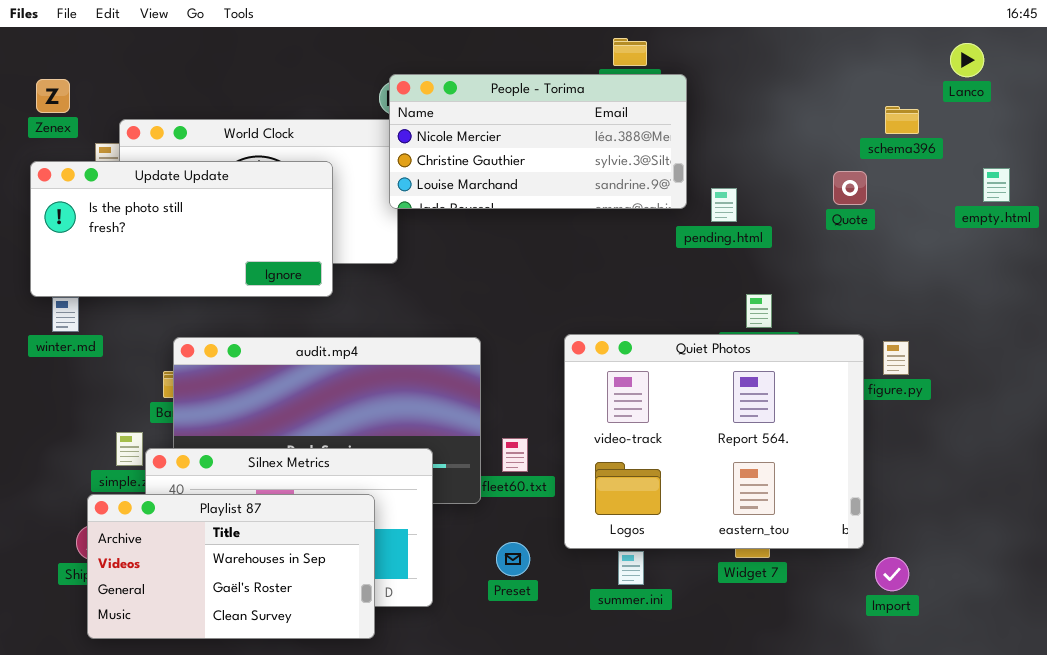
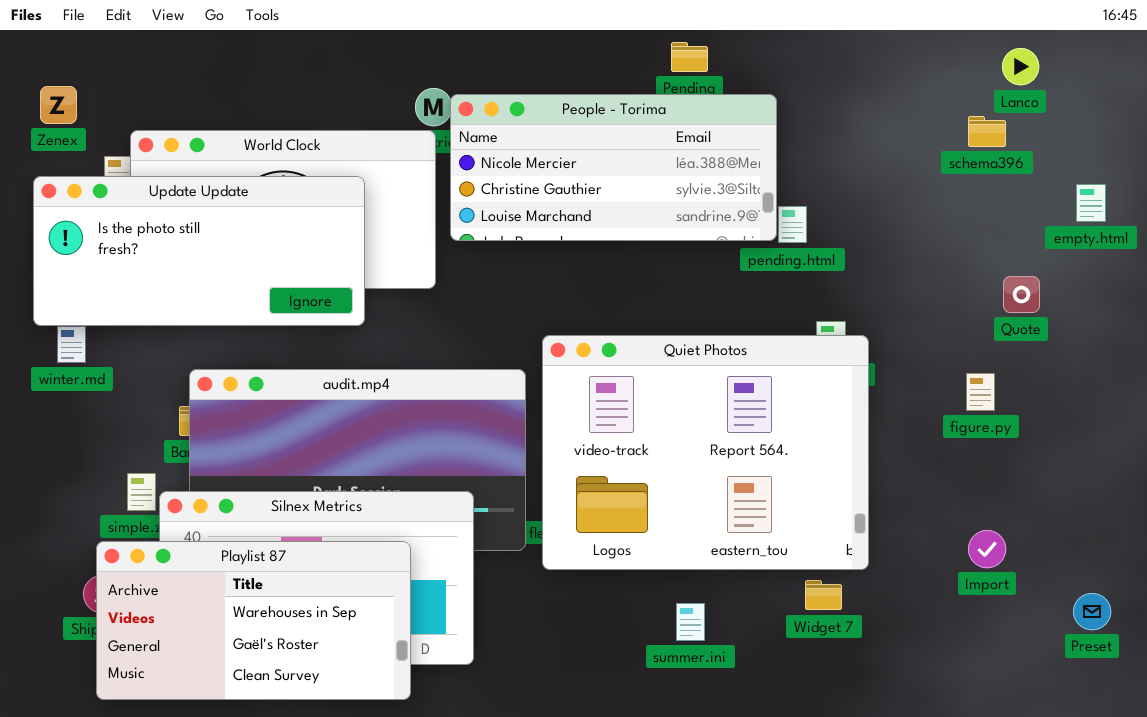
Lanco: [950,43,984,77] -> [1002,48,1039,85], moved
People - Torima: [389,74,687,209] -> [450,94,777,241], moved
Quote: [833,171,867,205] -> [1003,276,1040,313], moved
Quiet Photos: [564,334,864,549] -> [542,335,869,570], moved
Preset: [496,542,530,576] -> [1073,593,1111,630], moved
Import: [875,557,909,591] -> [968,530,1006,568], moved

